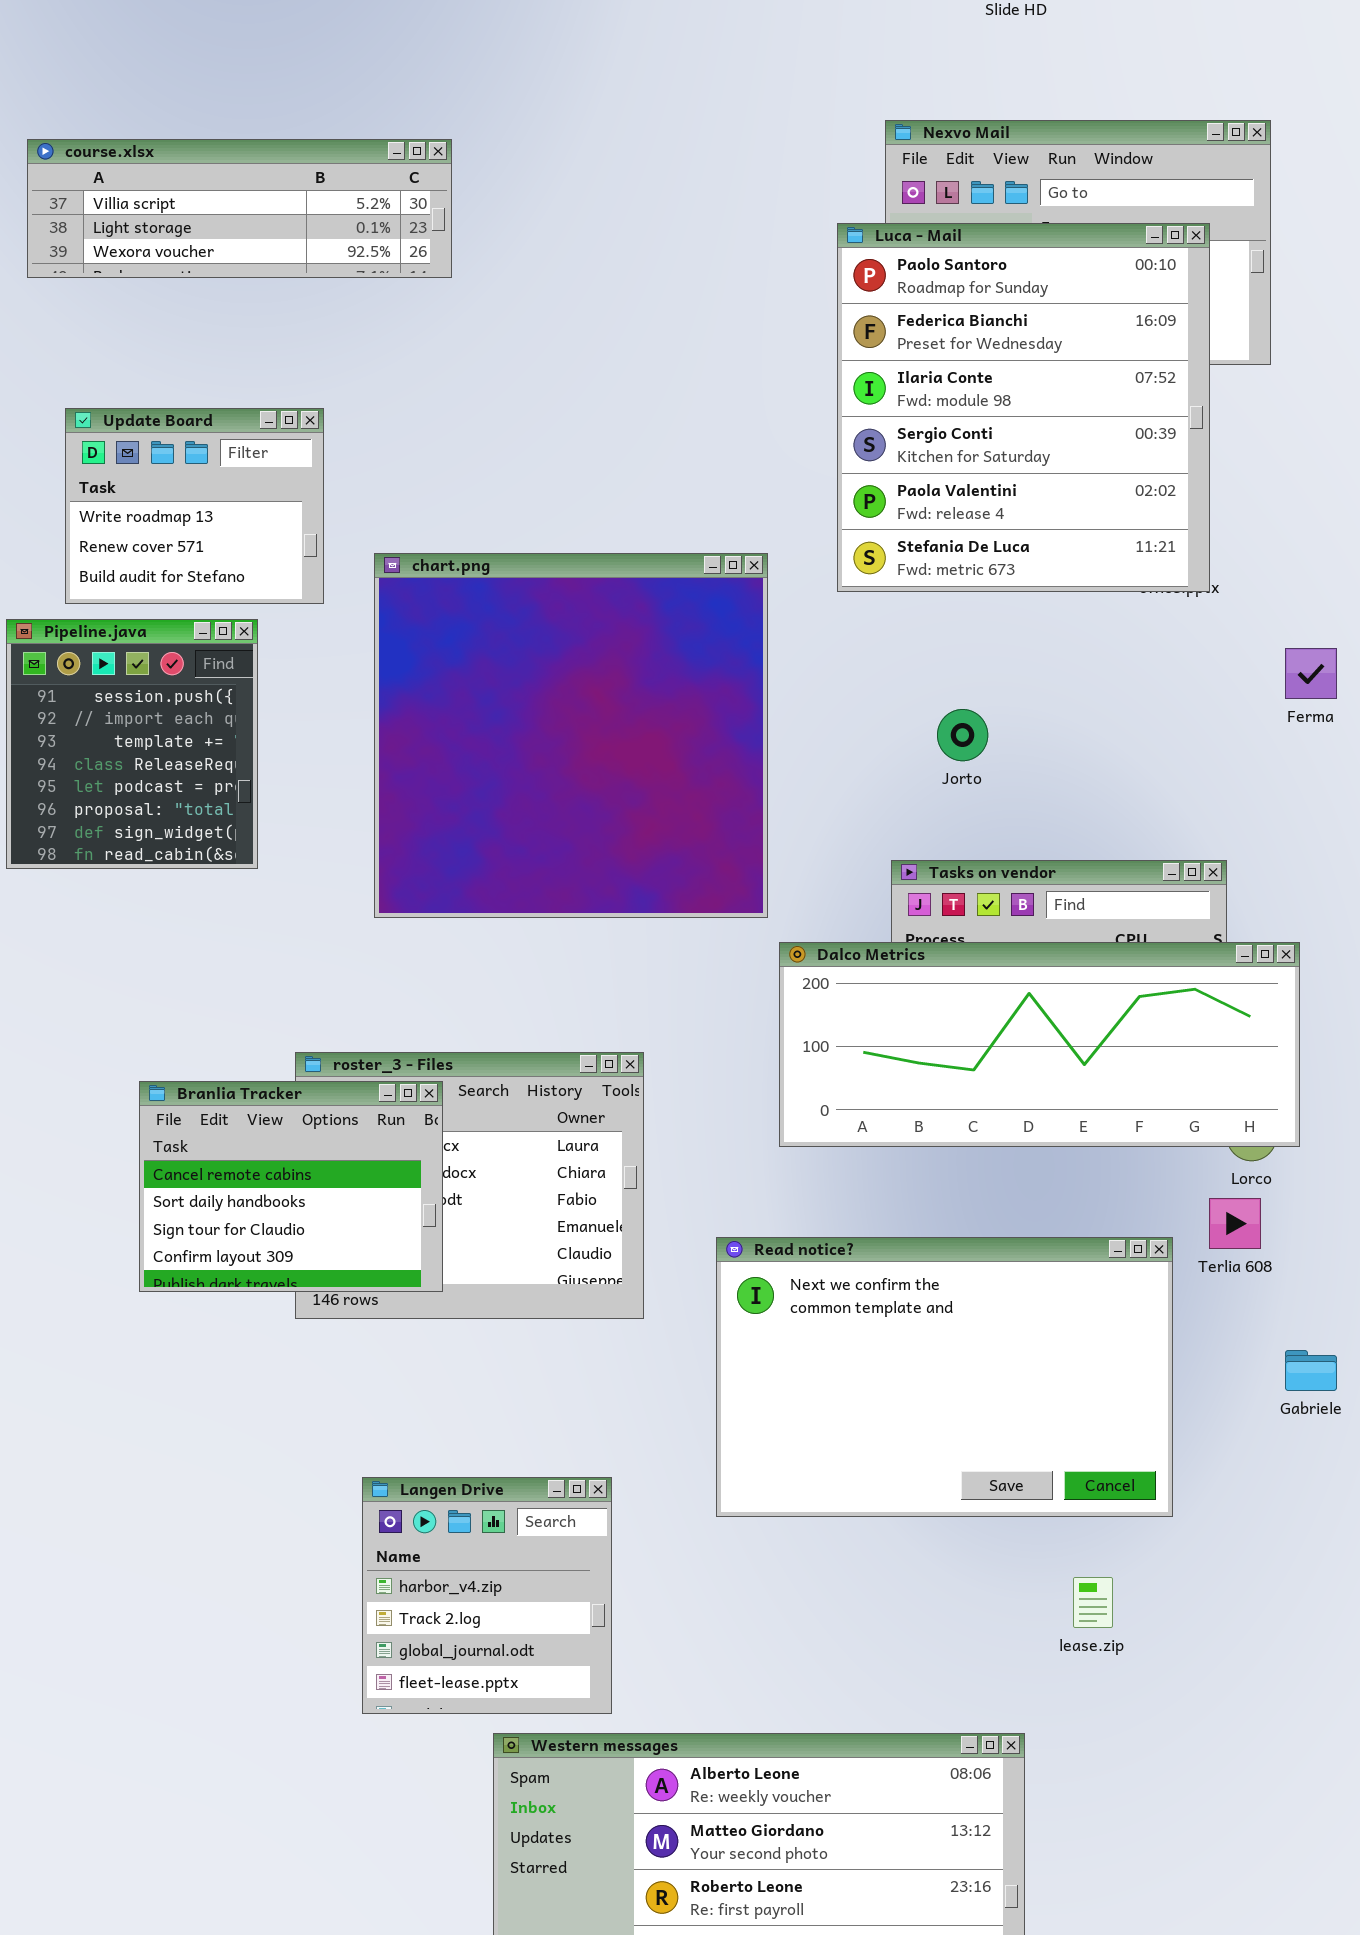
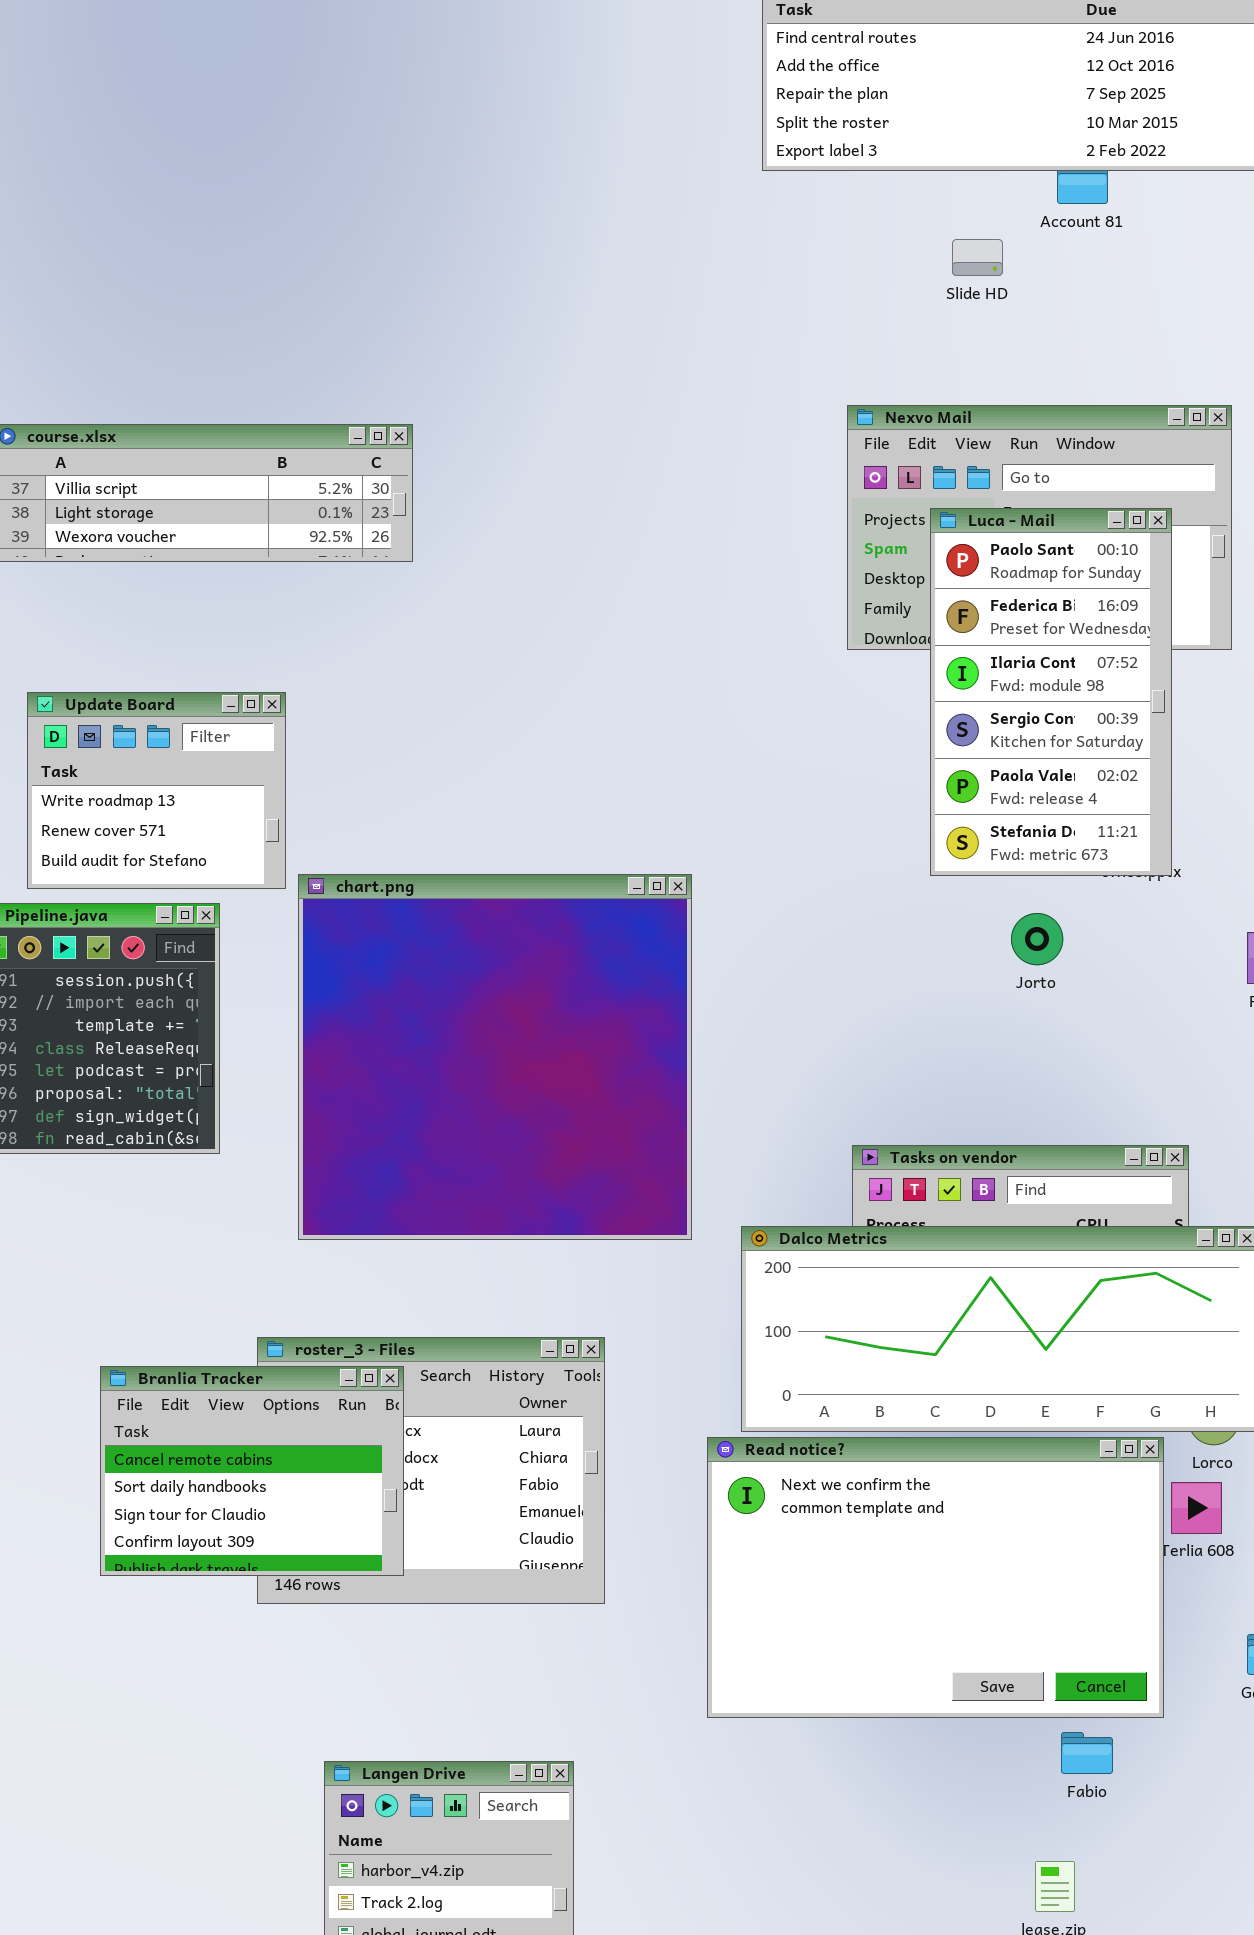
Luca - Mail: [837,223,1210,592] -> [930,508,1172,876], resized
chart.png: [374,553,768,918] -> [298,874,692,1240], moved
Jorto: [937,709,988,761] -> [1011,913,1063,965], moved
Read notice?: [716,1237,1173,1517] -> [707,1437,1164,1718], moved

